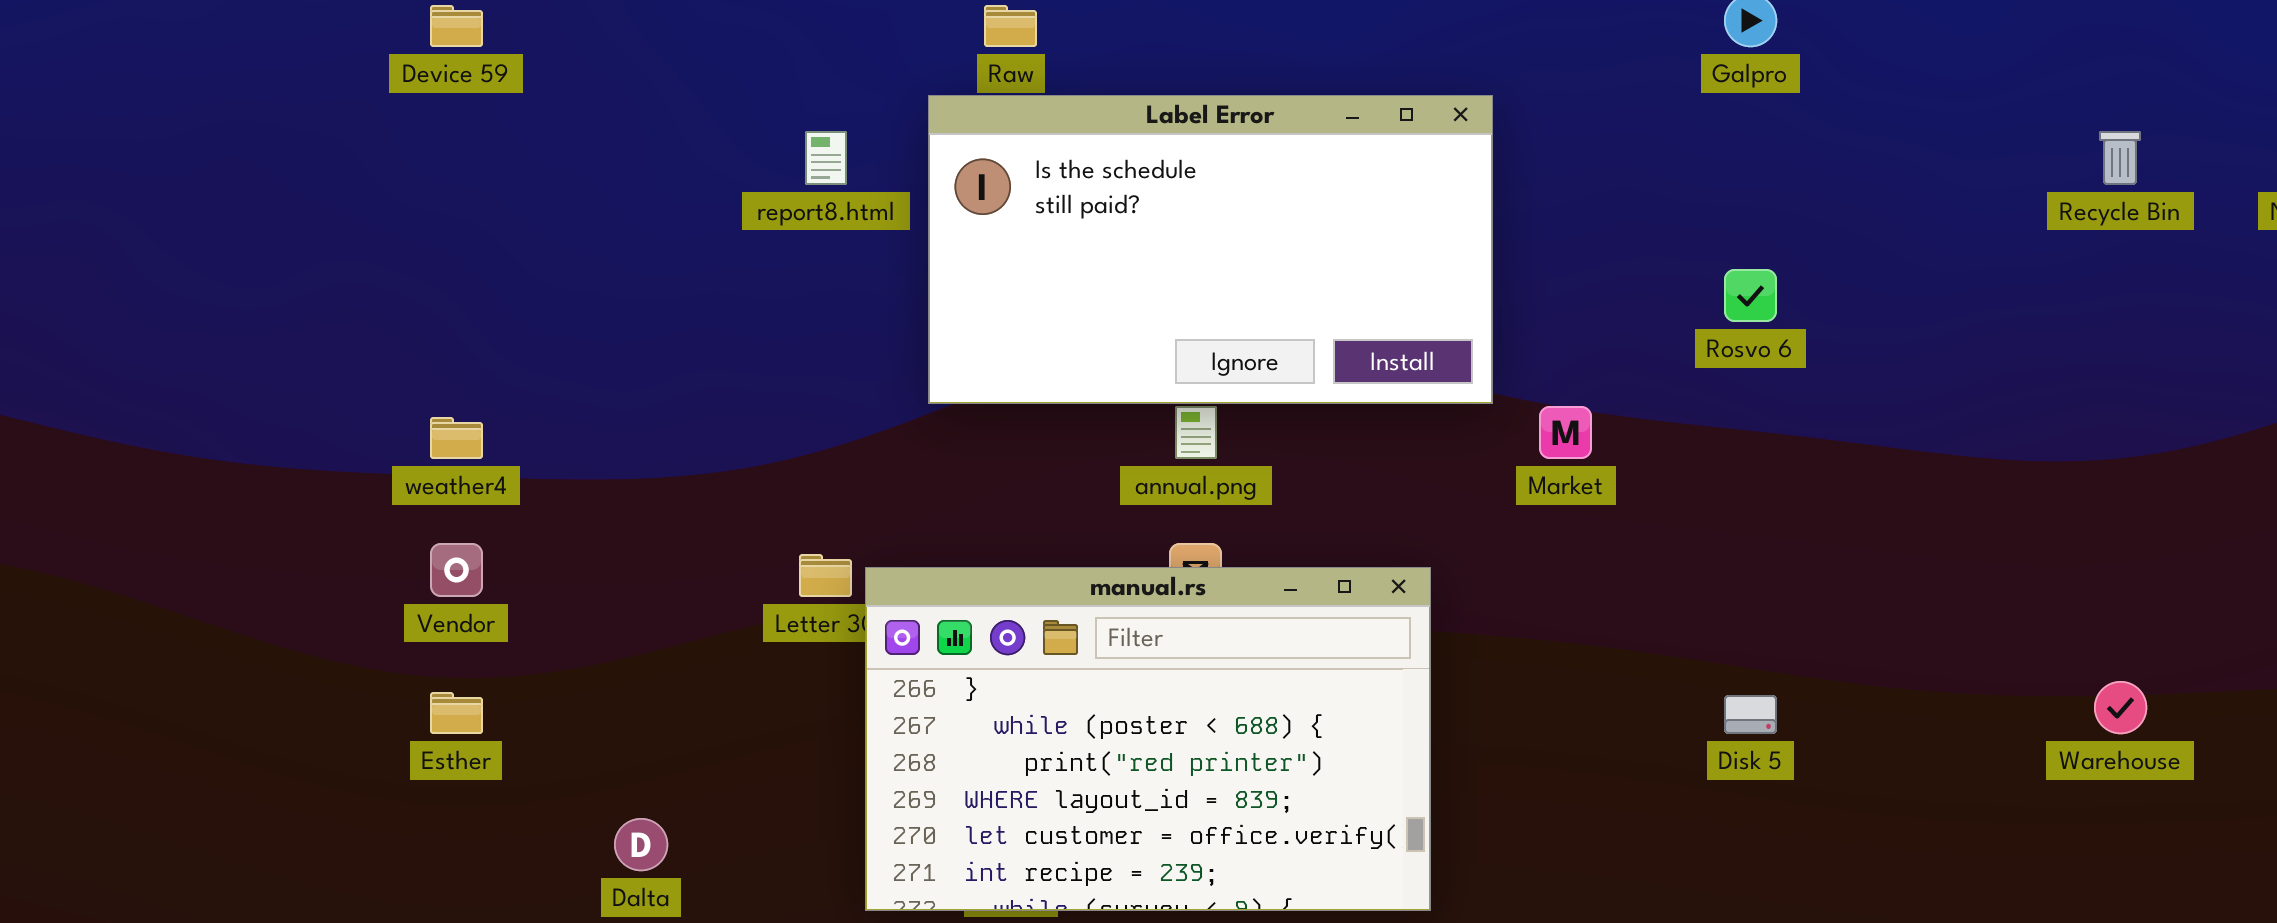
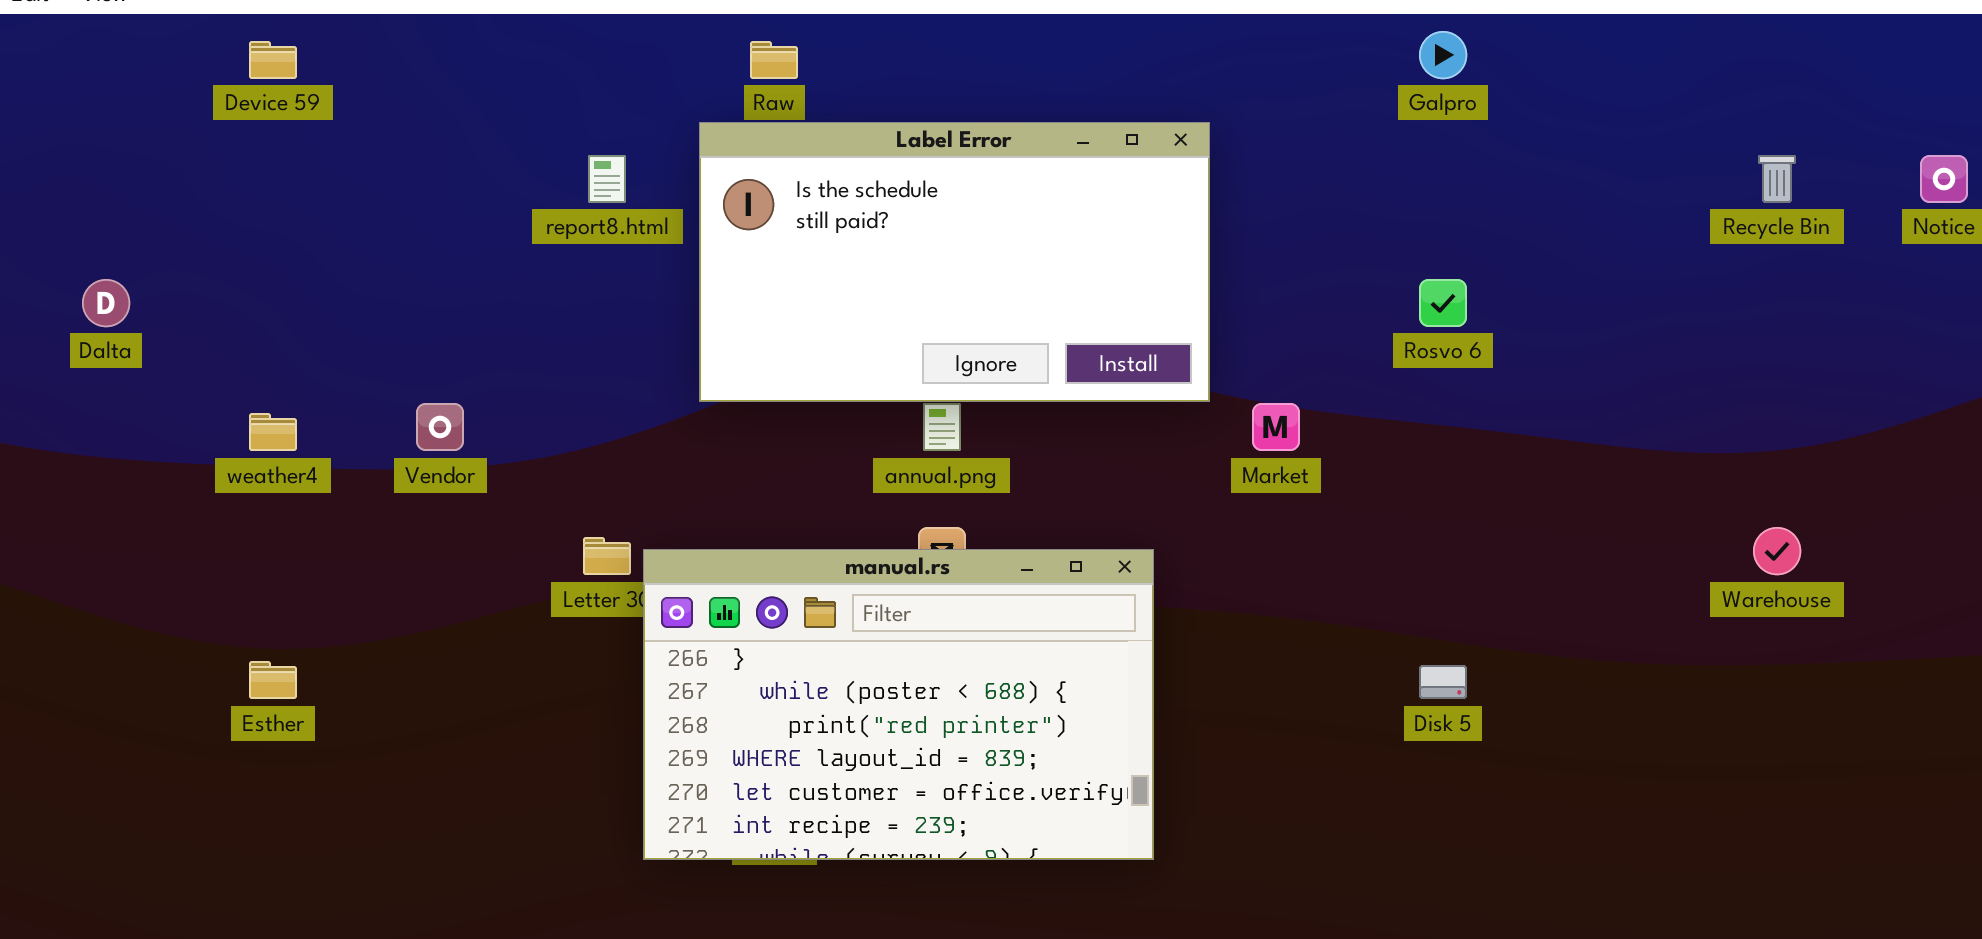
Vendor: [430,543,483,597] -> [416,403,464,451], moved
Warehouse: [2094,681,2147,734] -> [1753,527,1801,575], moved
Dalta: [614,818,668,871] -> [82,279,130,327], moved

